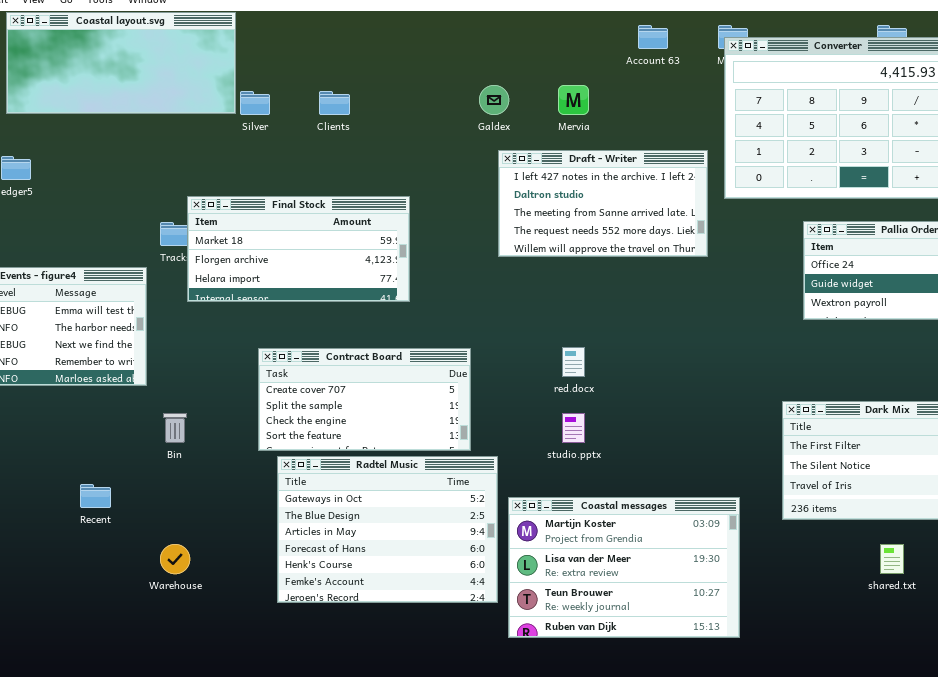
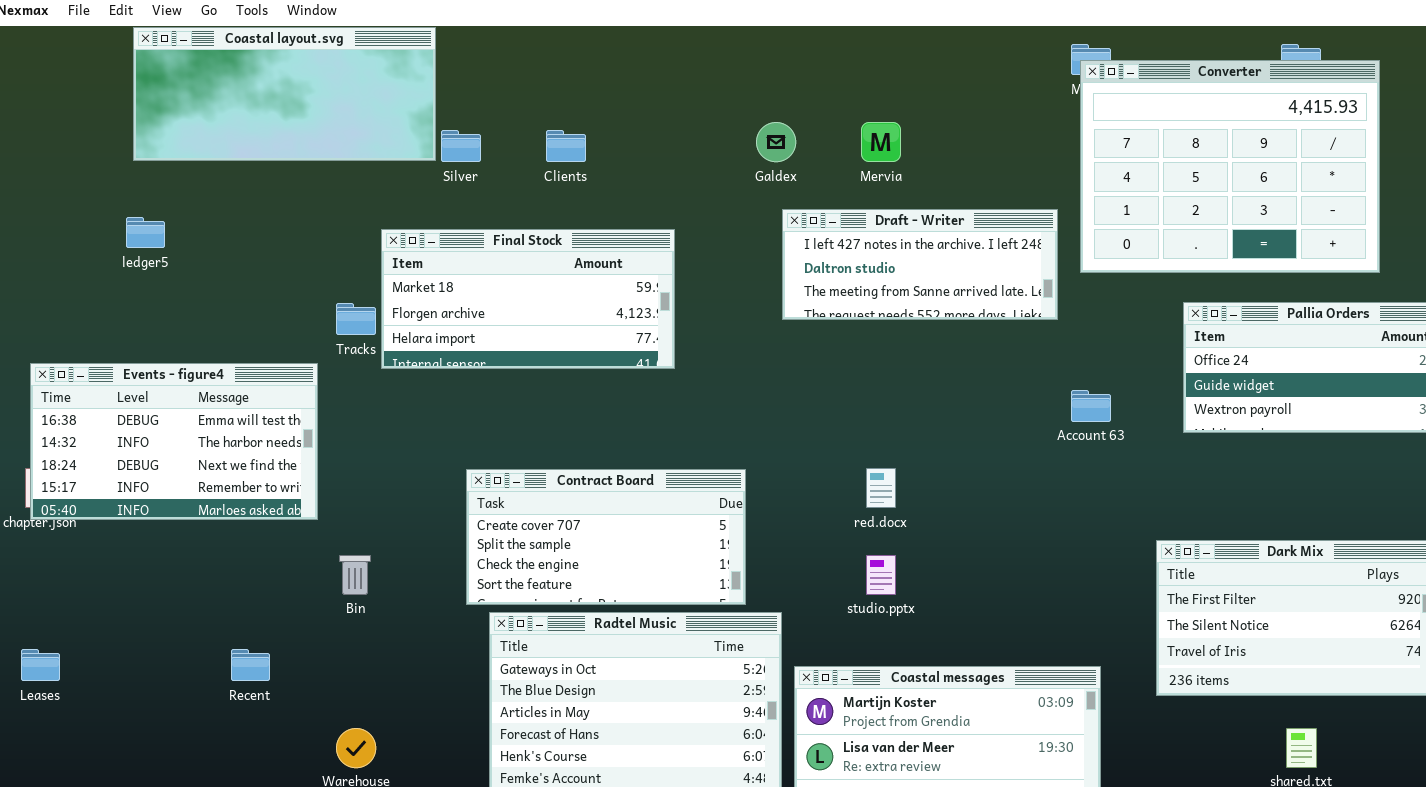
Account 63: [638,25,668,49] -> [1071,390,1111,422], moved
Draft - Writer: [498,150,708,257] -> [782,209,1058,320], resized
Final Stock: [187,196,410,302] -> [381,229,675,369], moved

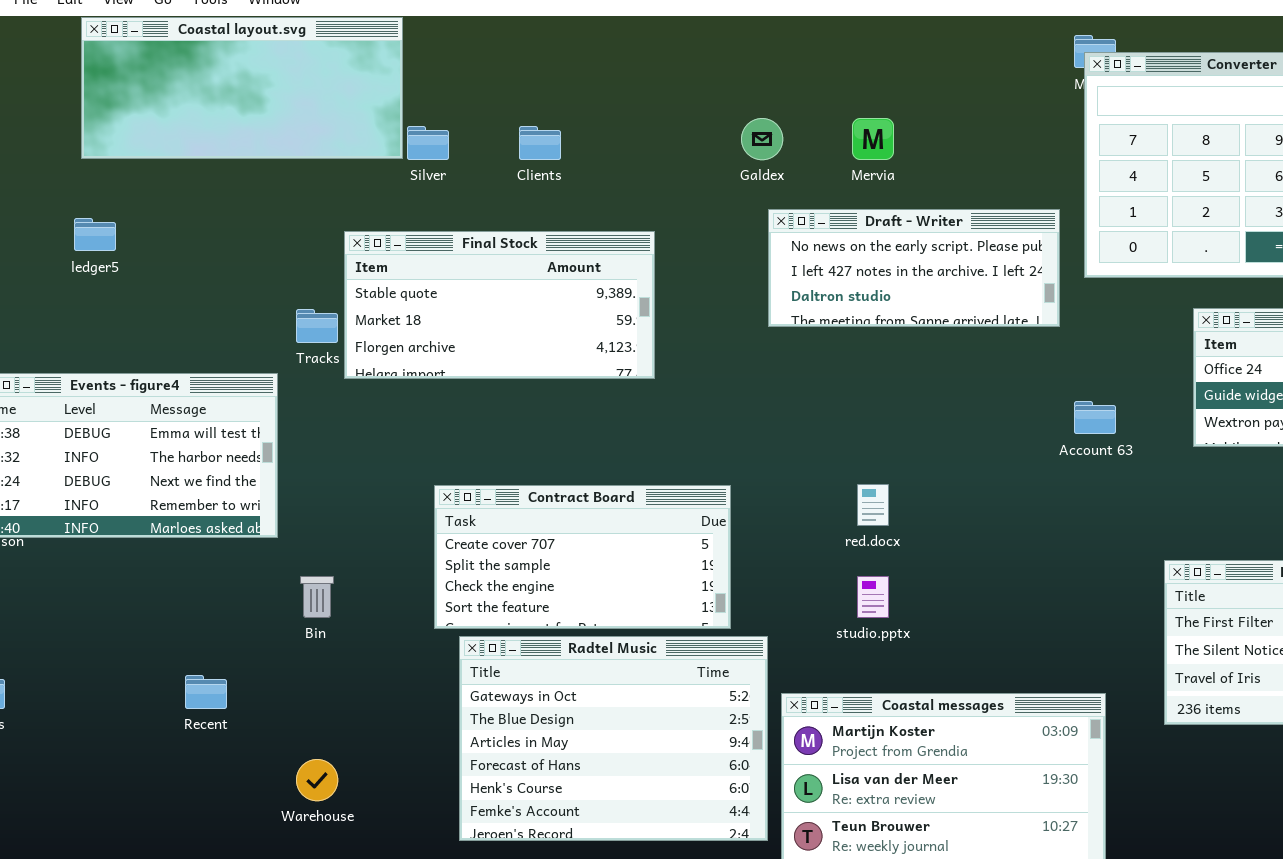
Draft - Writer: [782,209,1058,320] -> [768,209,1060,327], scrolled up 1 row
Final Stock: [381,229,675,369] -> [344,231,655,379], scrolled up 1 row

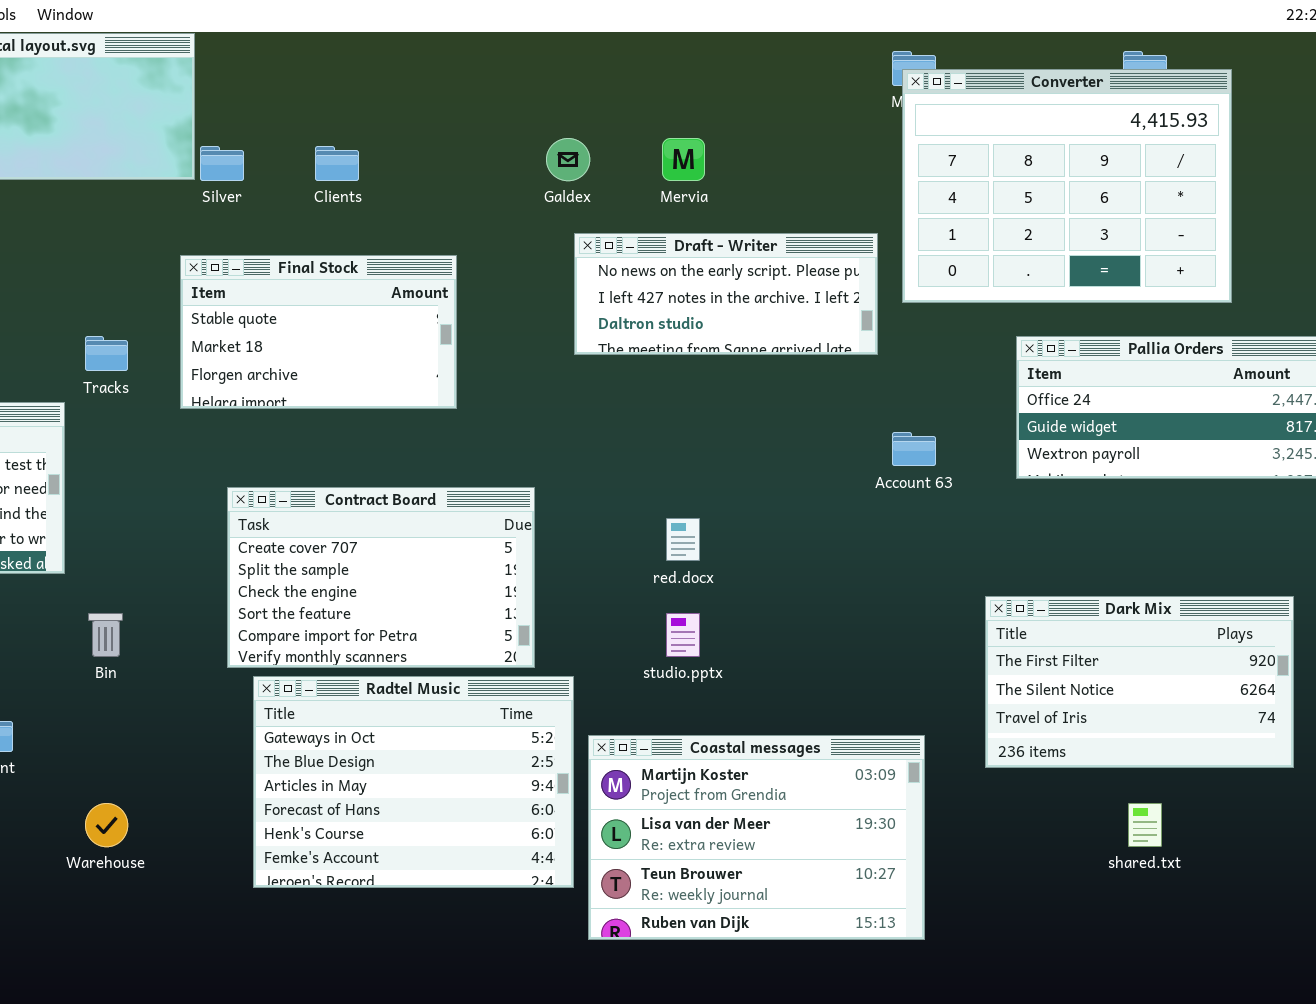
Final Stock: [344,231,655,379] -> [180,255,457,409], resized
Contract Board: [434,485,731,629] -> [227,487,535,668], resized

